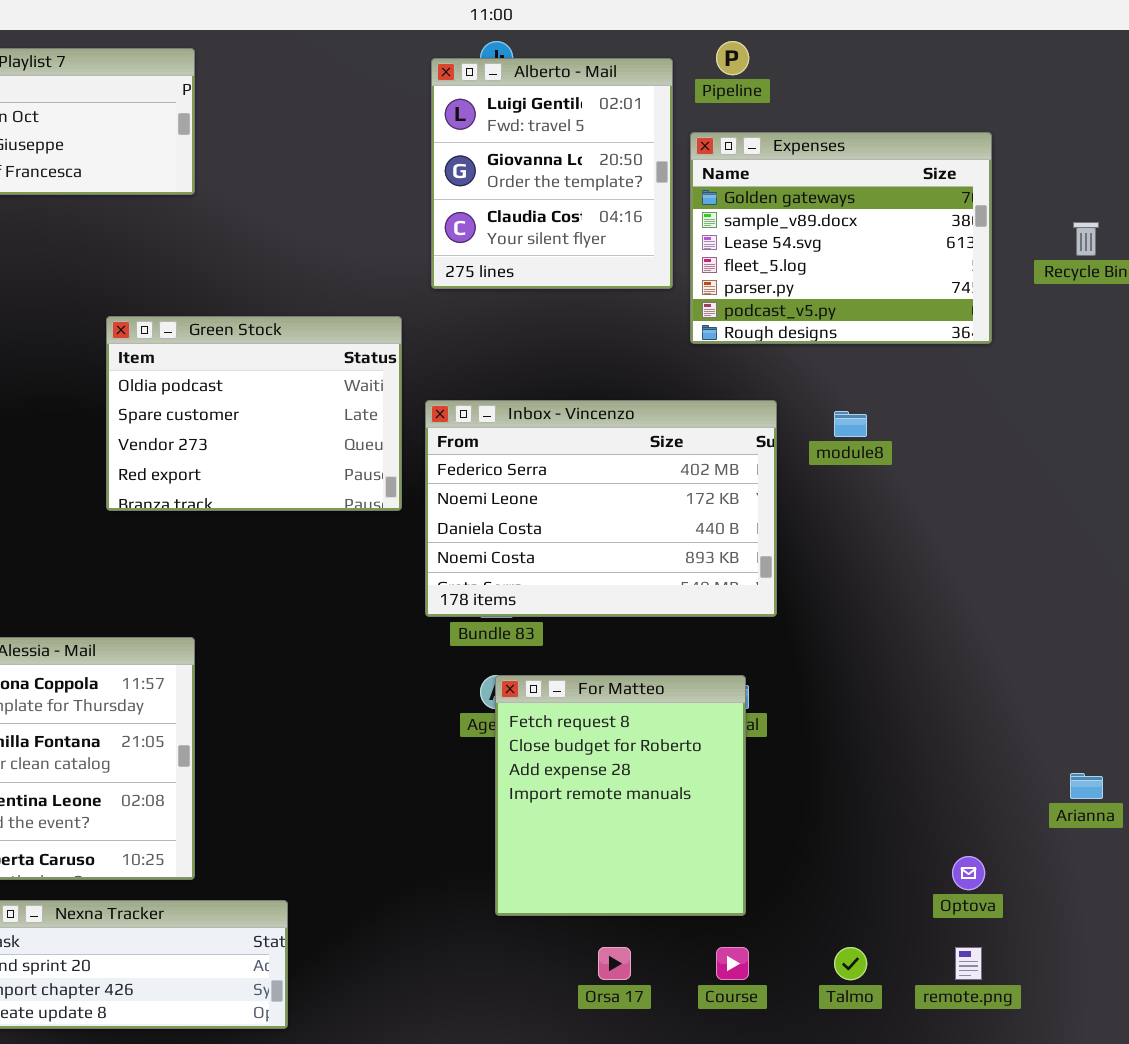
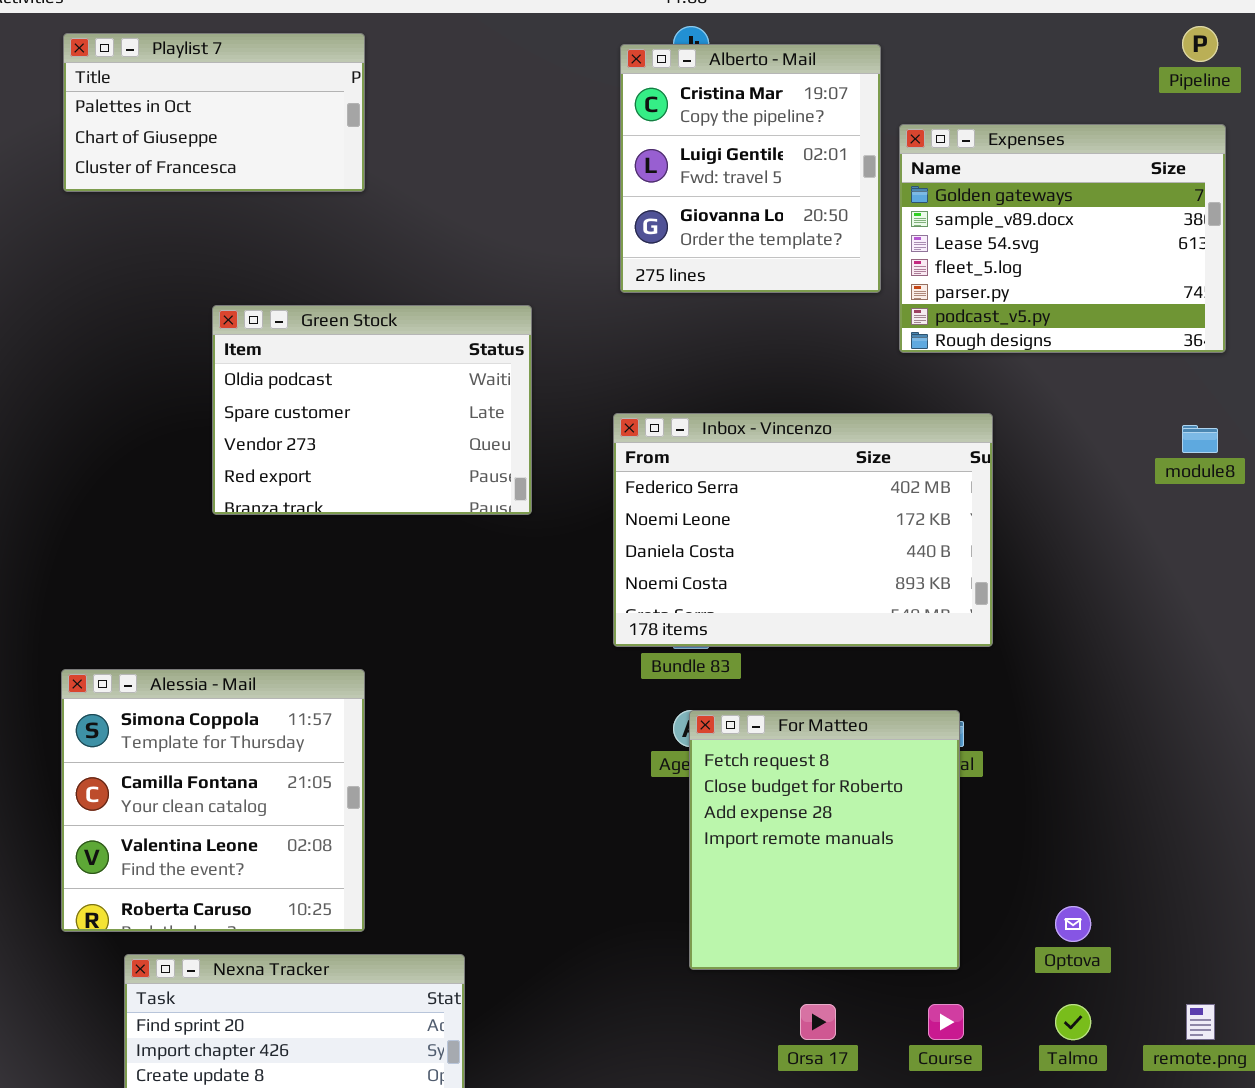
Pipeline: [716,41,749,75] -> [1182,26,1218,62], moved
Alberto - Mail: [431,58,673,289] -> [620,44,881,293], scrolled up 1 row
Green Stock: [106,316,402,511] -> [212,305,532,515], moved
module8: [834,411,867,437] -> [1182,425,1218,453], moved
Optova: [952,856,985,890] -> [1055,906,1091,942], moved

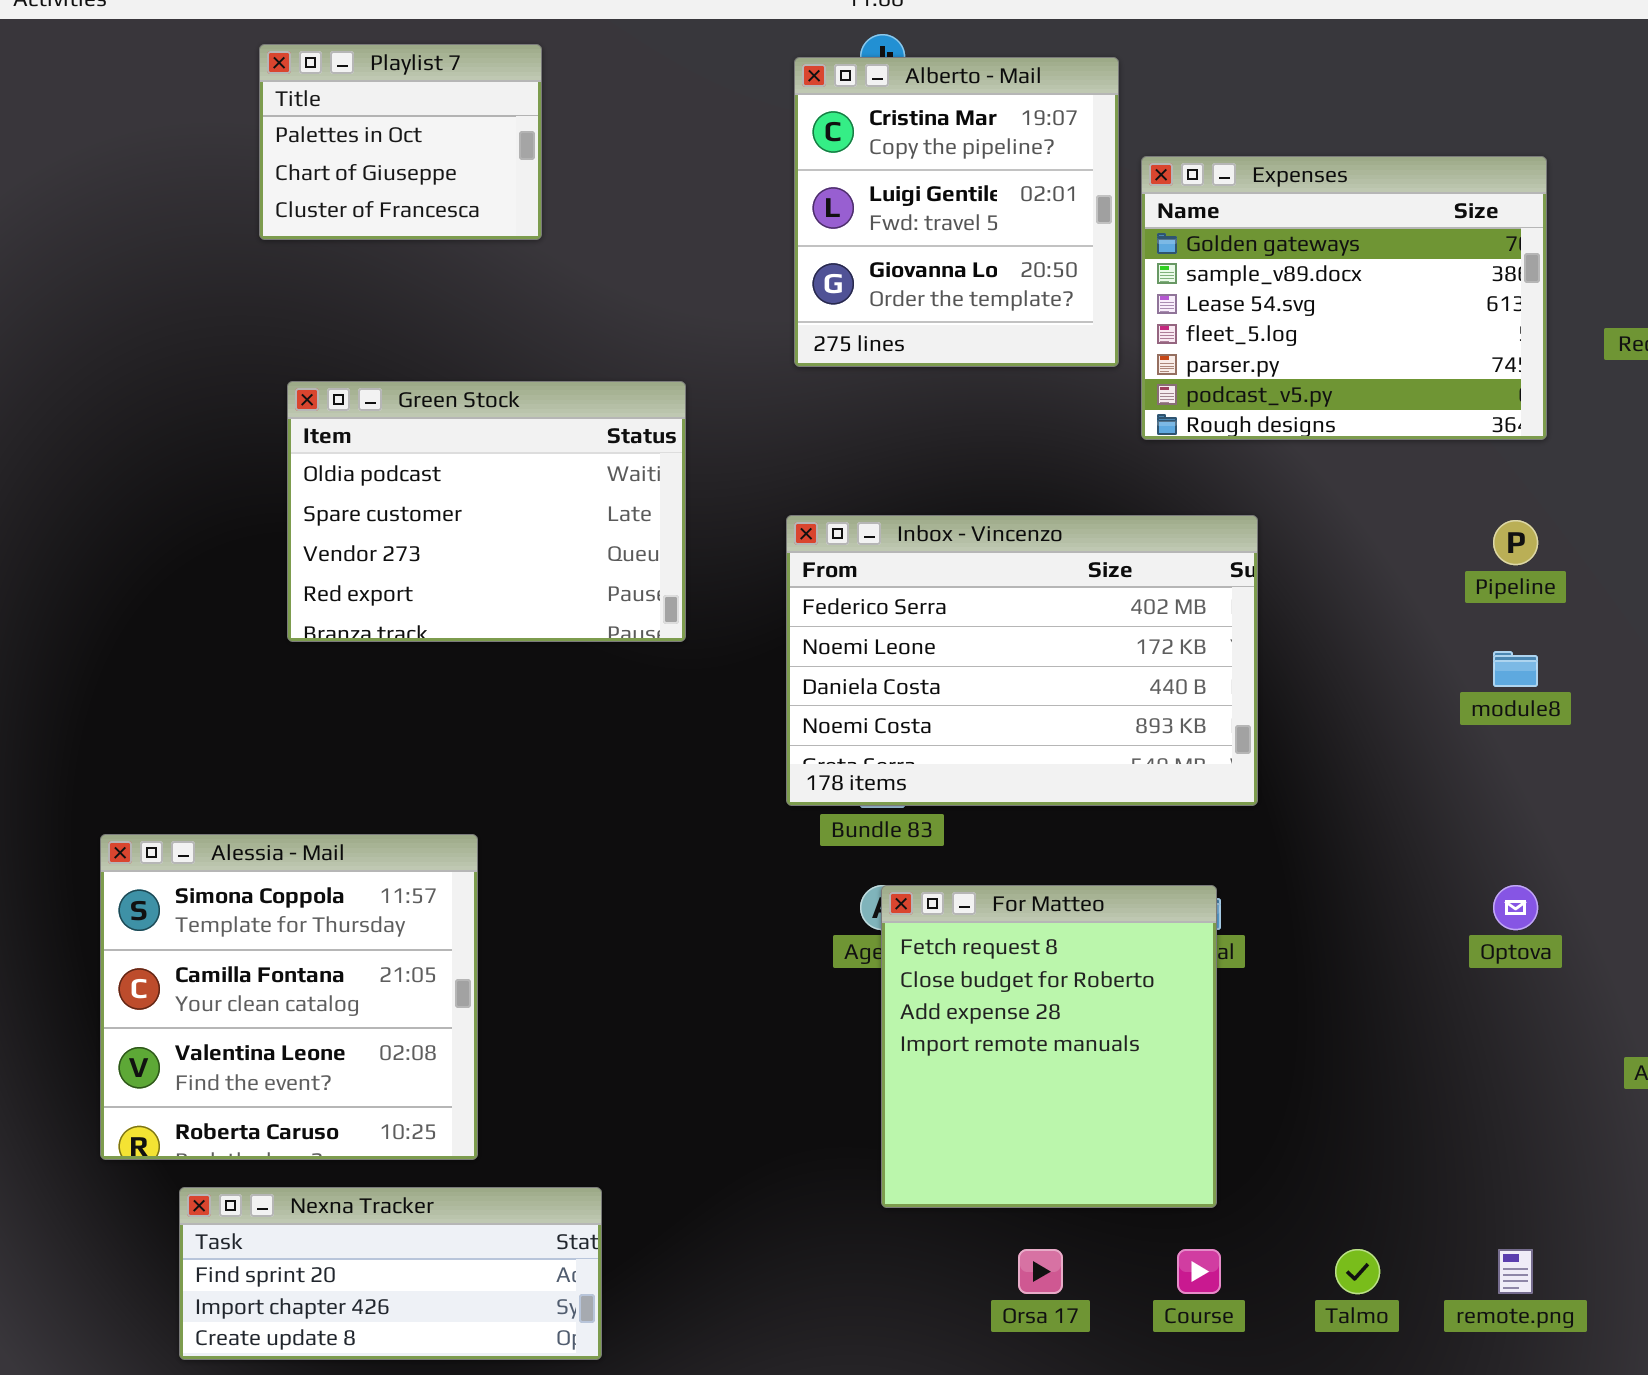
Pipeline: [1182,26,1218,62] -> [1493,520,1538,565], moved
Playlist 7: [63,33,365,192] -> [259,44,542,240], moved, resized
module8: [1182,425,1218,453] -> [1493,651,1538,687], moved
Optova: [1055,906,1091,942] -> [1493,885,1538,930], moved

